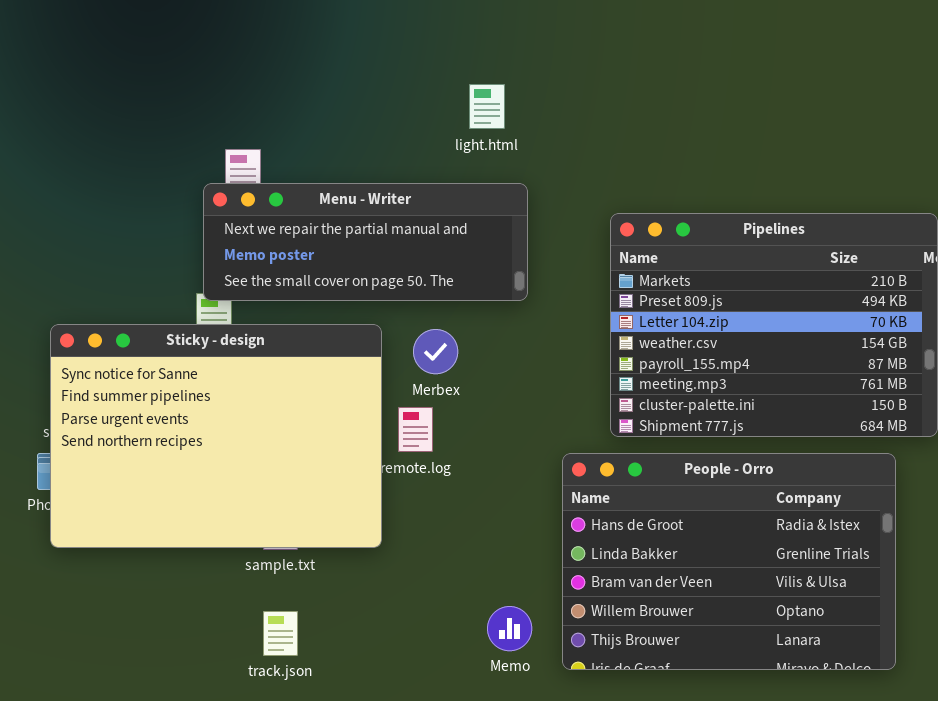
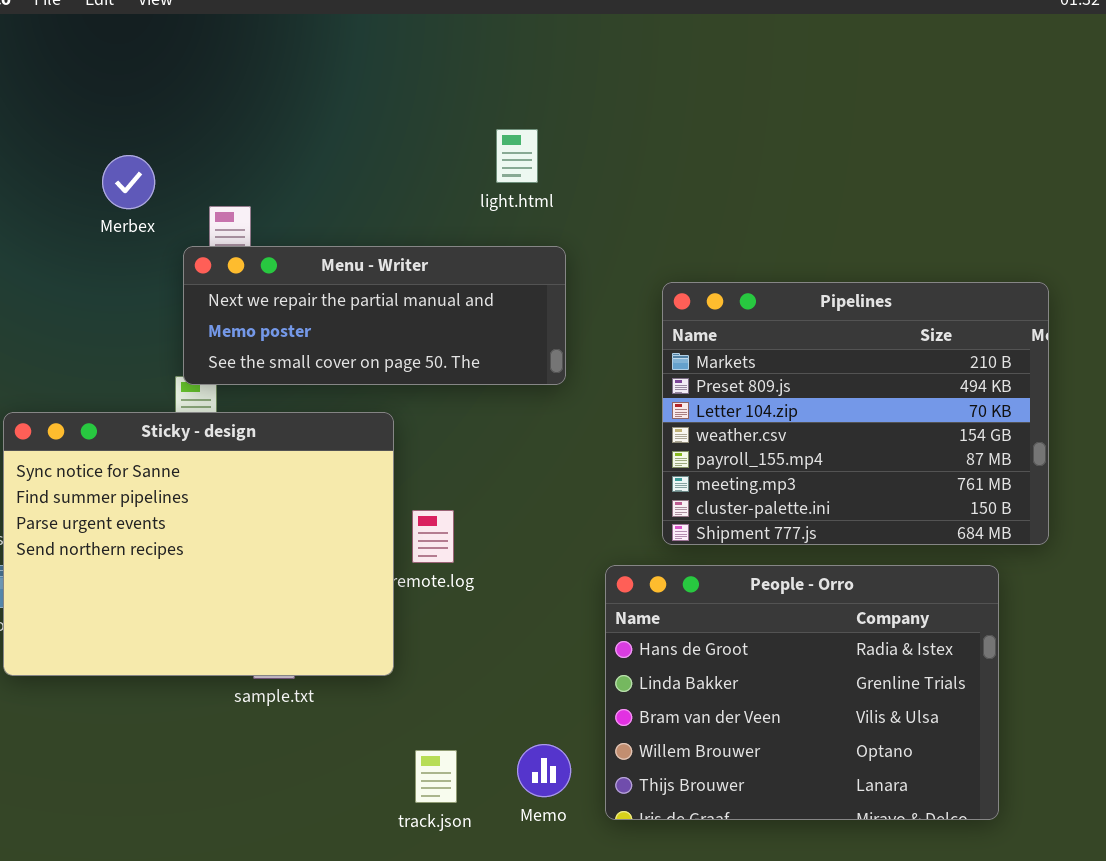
Merbex: [413,329,458,374] -> [102,155,155,209], moved
track.json: [263,611,298,656] -> [415,750,457,803], moved

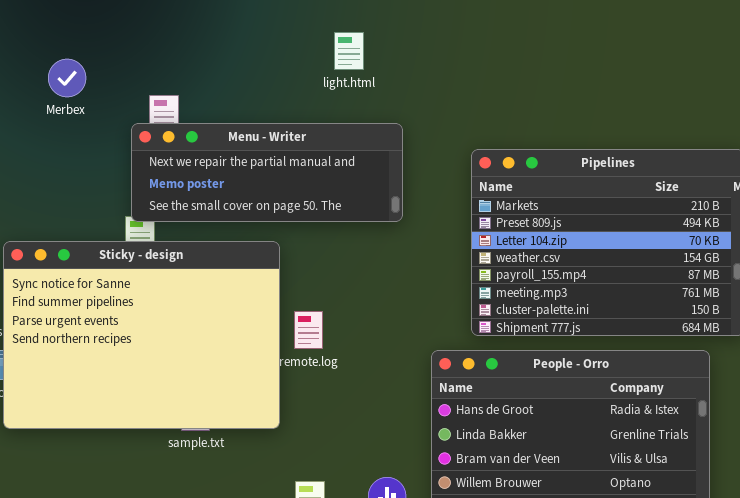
light.html: [496,129,538,183] -> [334,32,364,70], moved
Merbex: [102,155,155,209] -> [48,59,86,97], moved

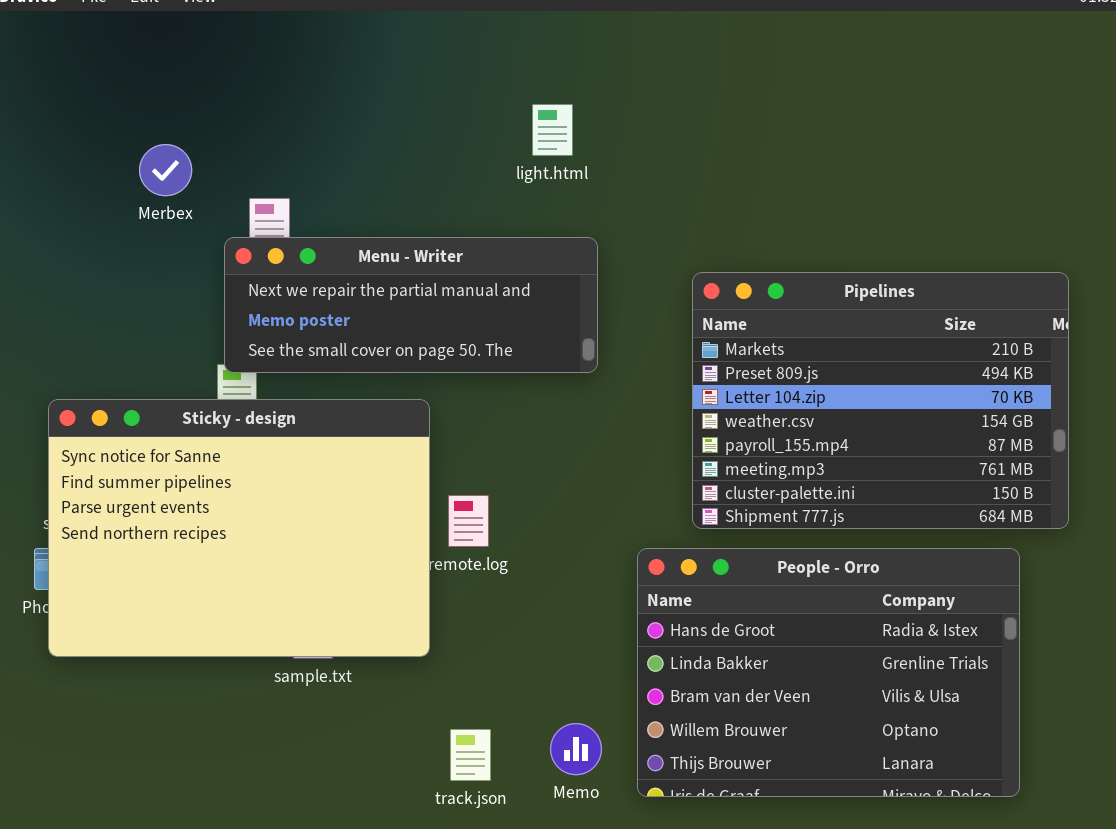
light.html: [334,32,364,70] -> [532,104,573,156], moved
Merbex: [48,59,86,97] -> [139,144,192,196], moved

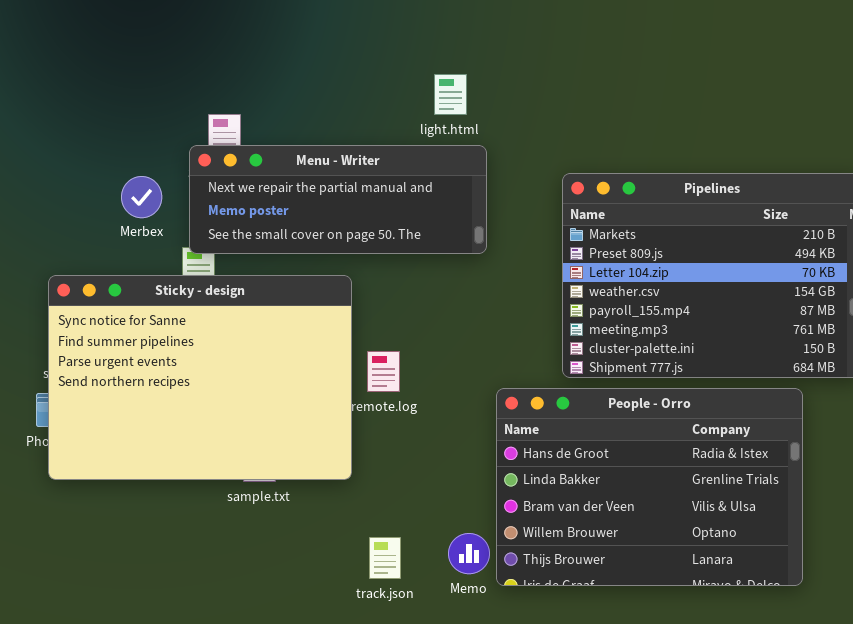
light.html: [532,104,573,156] -> [434,74,467,115], moved
Merbex: [139,144,192,196] -> [121,176,162,218], moved
People - Orro: [637,548,1020,797] -> [496,388,803,586], moved

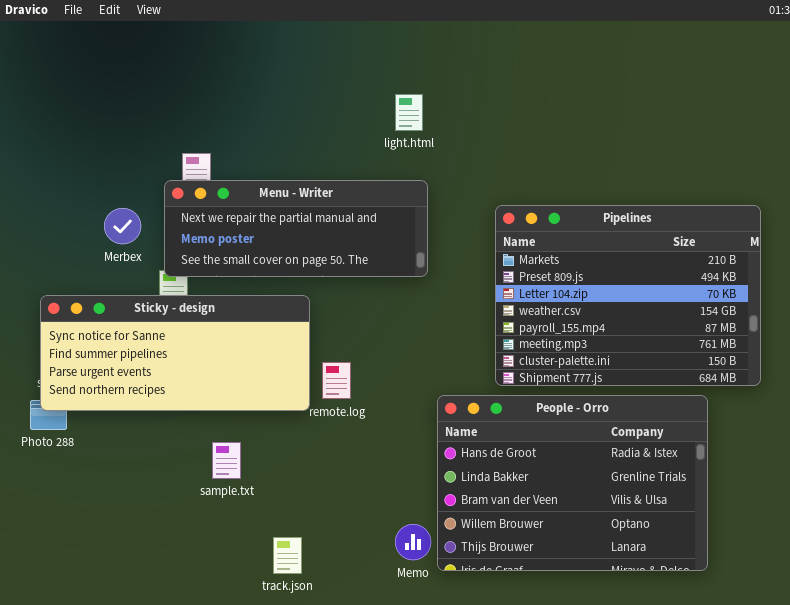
light.html: [434,74,467,115] -> [395,94,423,131], moved
Sticky - design: [48,275,352,480] -> [40,295,310,411], resized
track.json: [369,537,401,579] -> [273,537,302,574], moved

